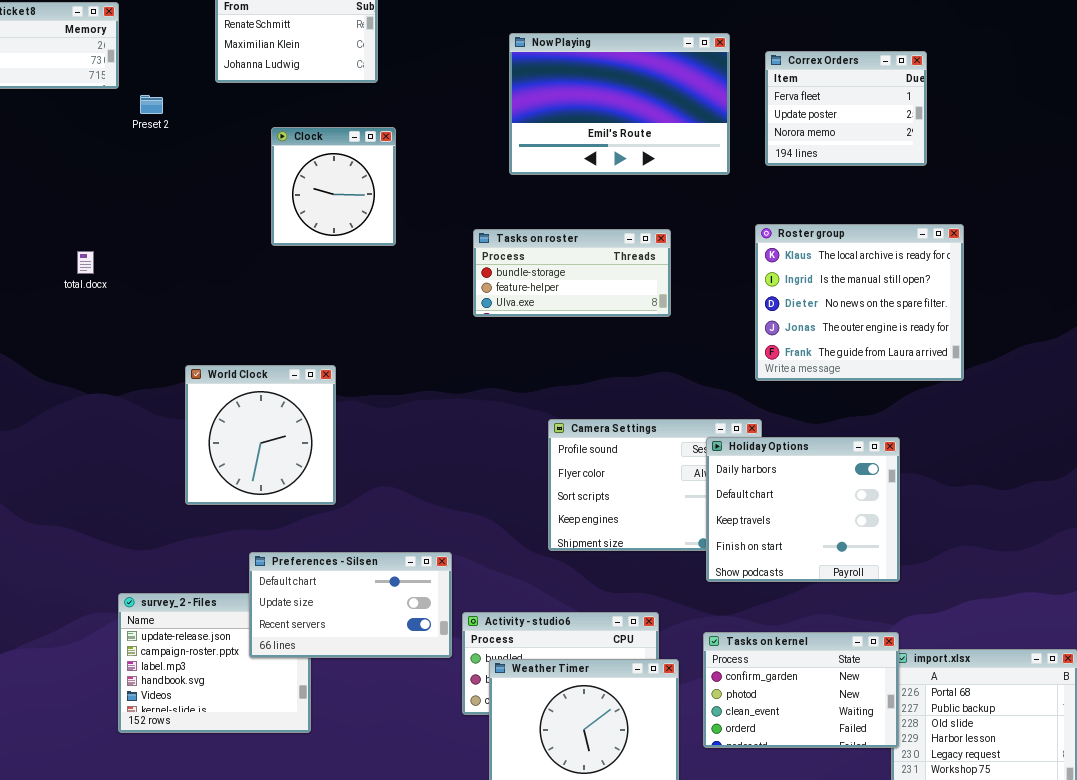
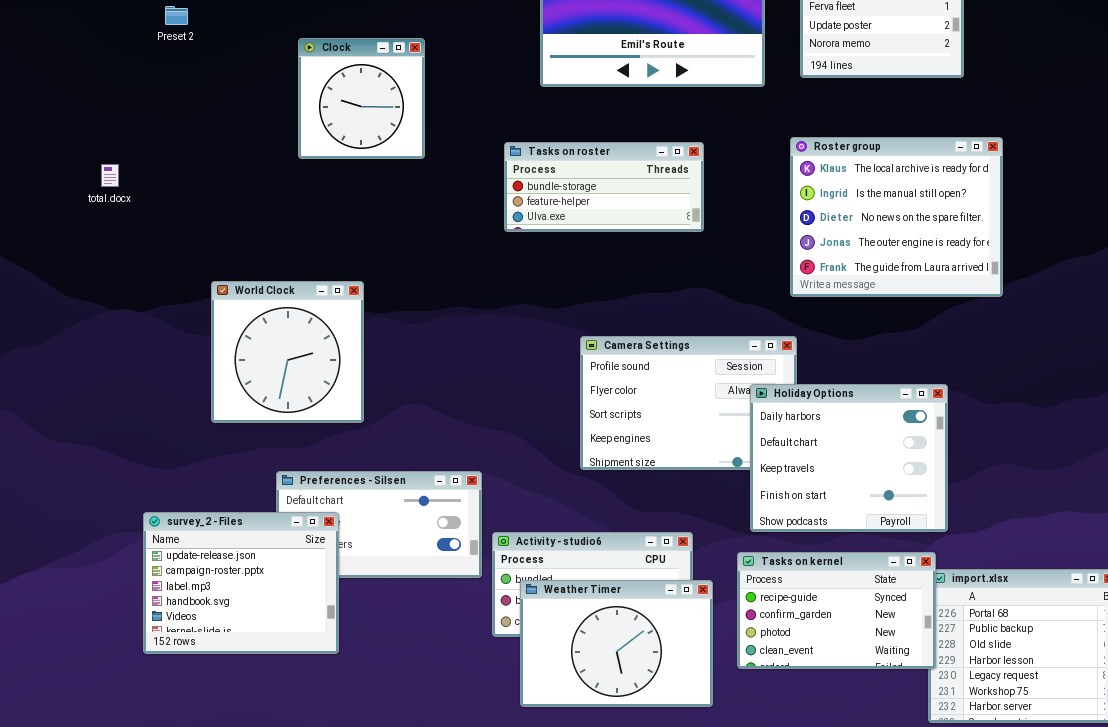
Holiday Options: [706,437,900,582] -> [750,384,948,532], moved
survey_2 - Files: [118,593,311,733] -> [143,512,339,654], raised
Tasks on kernel: [703,632,899,748] -> [737,552,936,669], scrolled up 1 row

